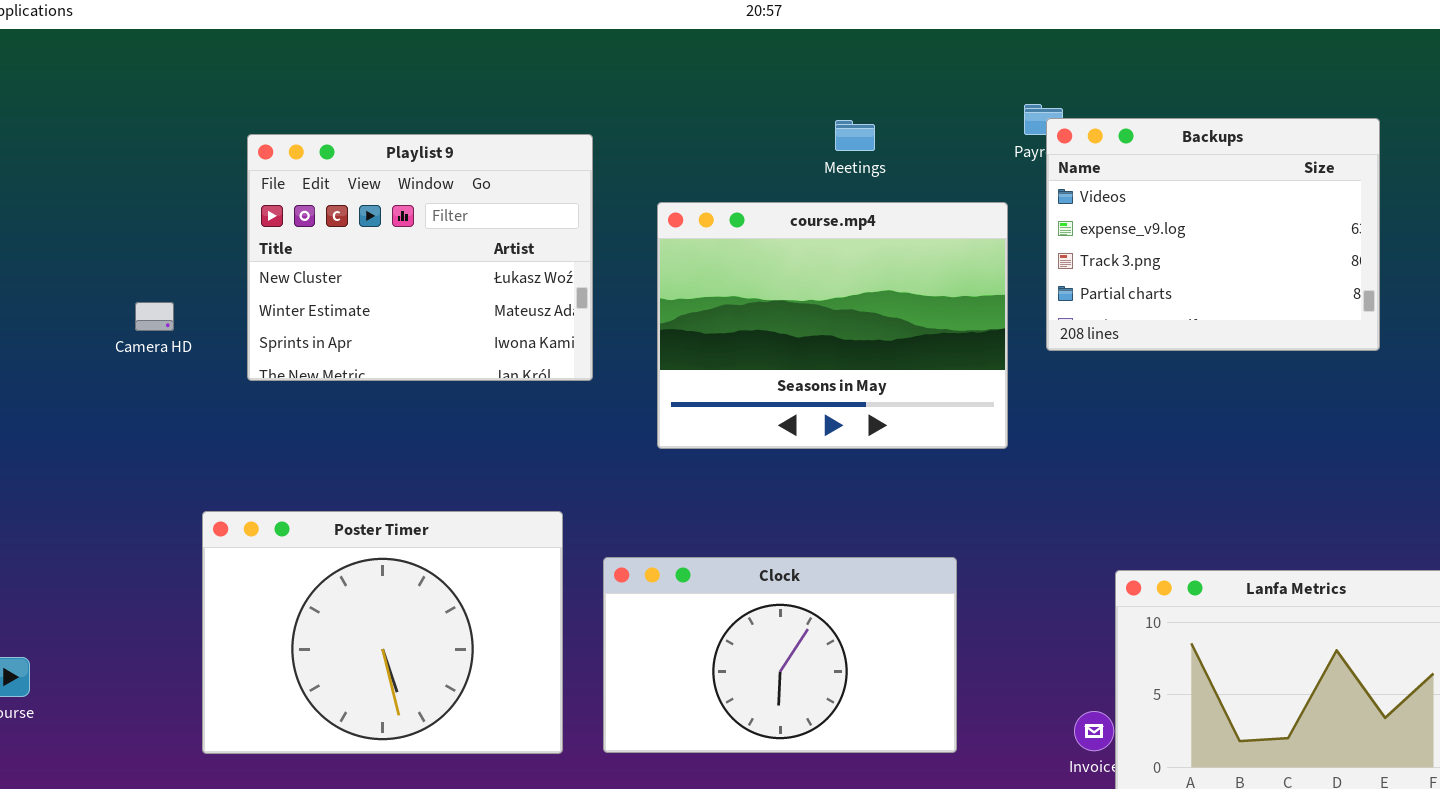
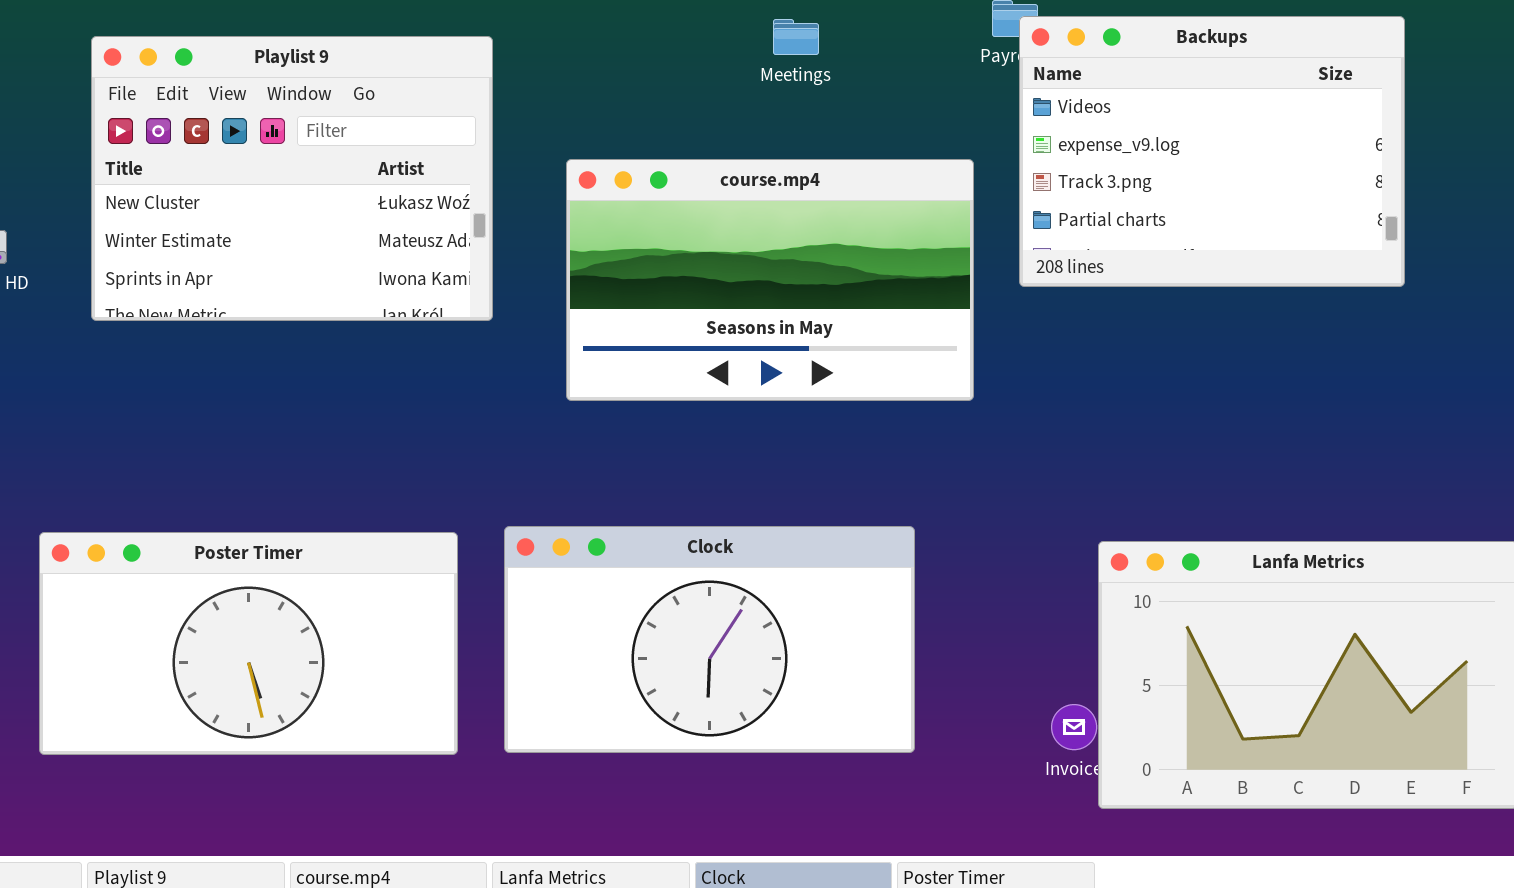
course.mp4: [657,202,1008,449] -> [566,159,974,401], resized
Poster Timer: [202,511,563,754] -> [39,532,458,755], resized

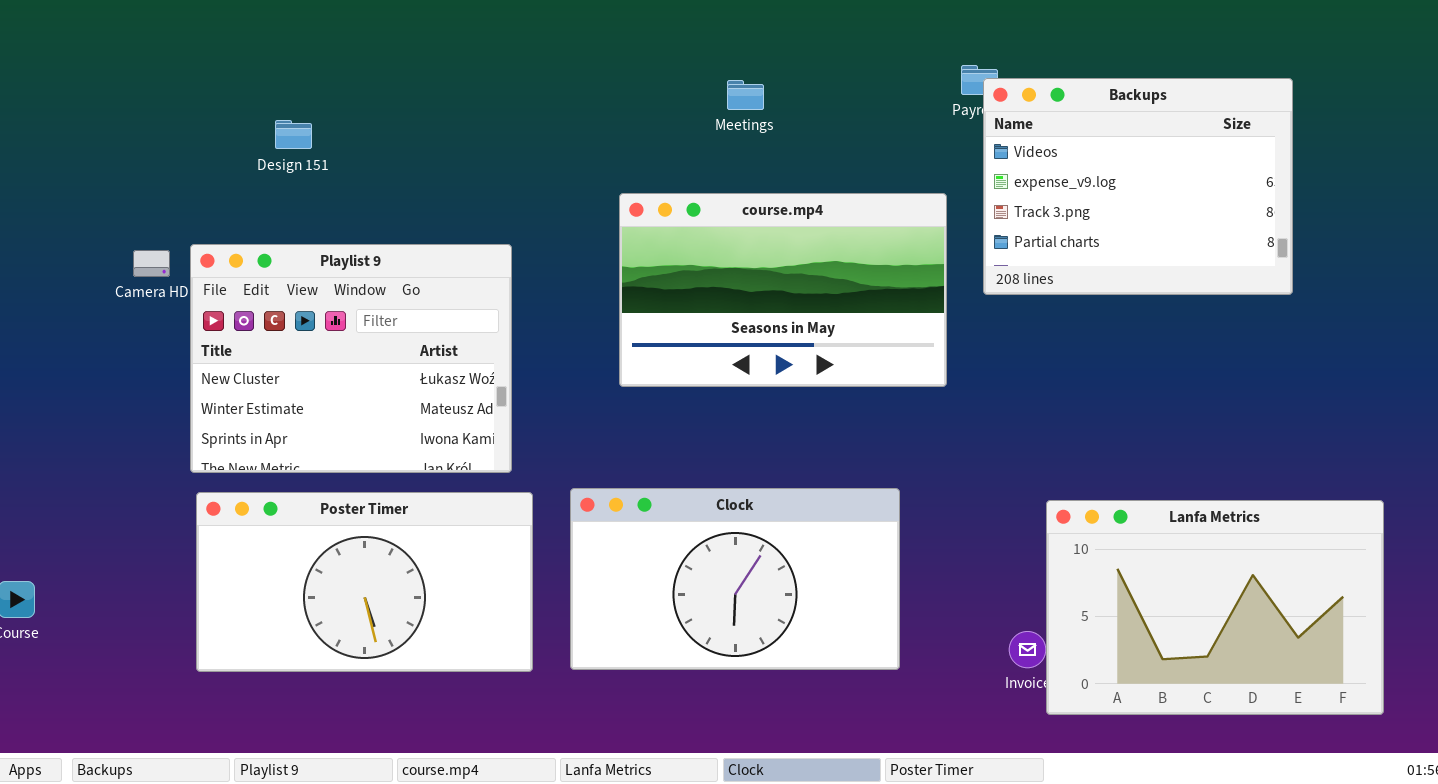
Meetings: [773,19,819,55] -> [727,80,764,110], moved
Playlist 9: [91,36,493,321] -> [190,244,512,473], moved

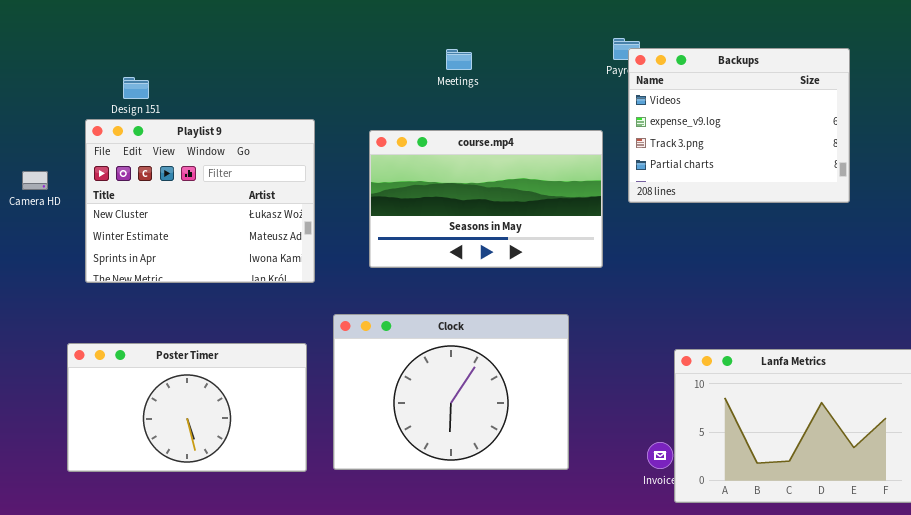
Playlist 9: [190,244,512,473] -> [85,119,315,283], moved
Clock: [570,488,900,670] -> [333,314,569,470], resized

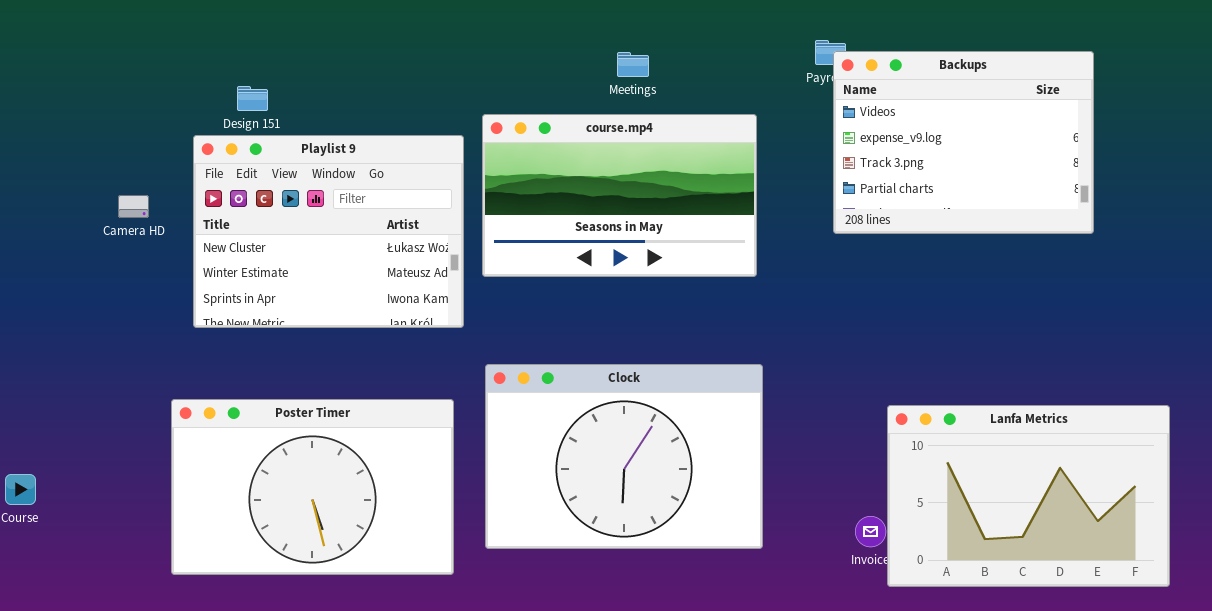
course.mp4: [369,130,603,268] -> [482,114,757,277], moved
Poster Timer: [67,343,307,472] -> [171,399,454,575], resized

